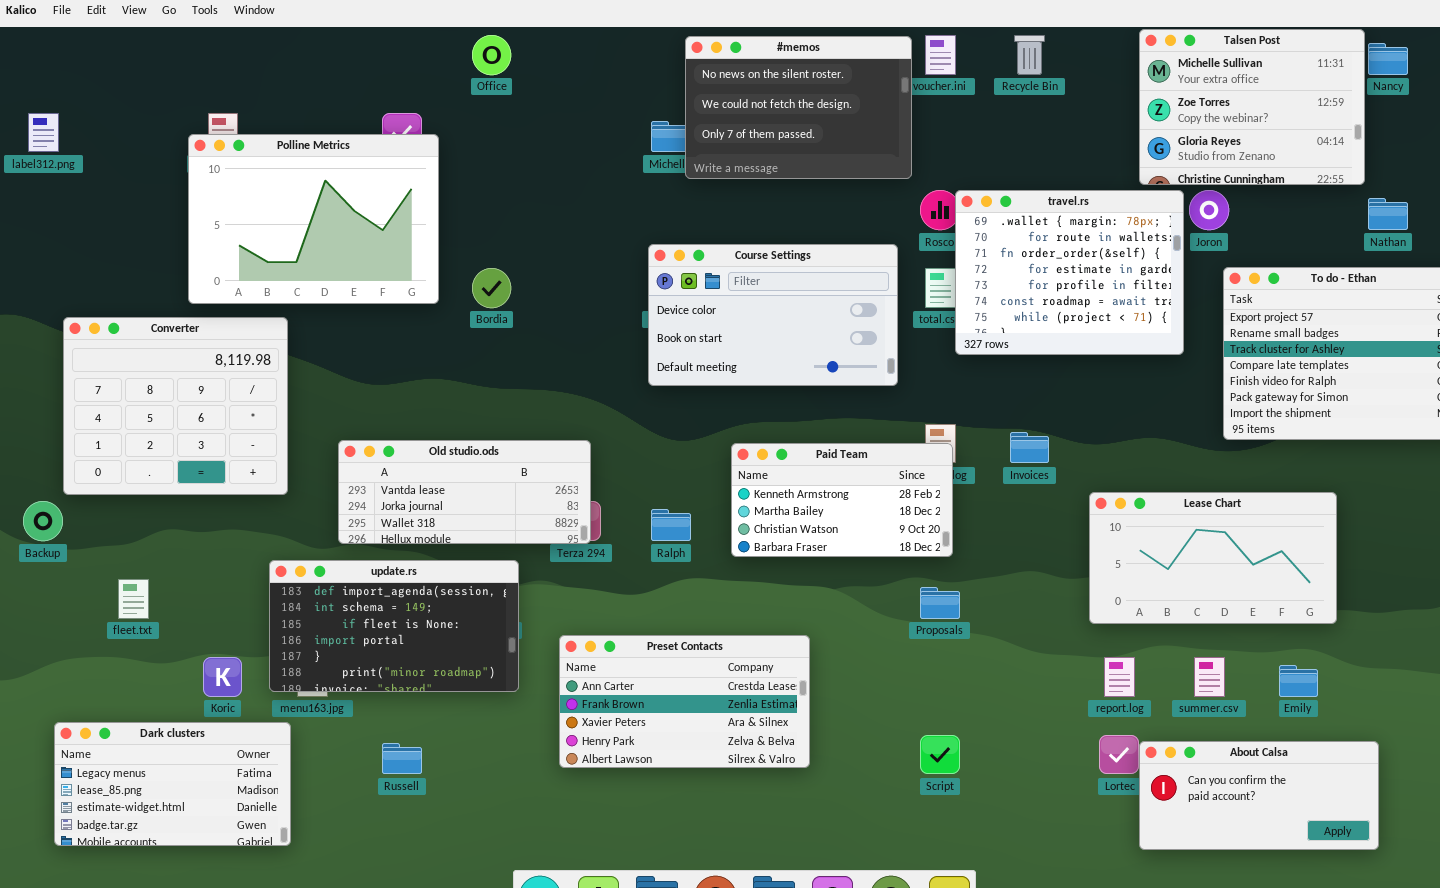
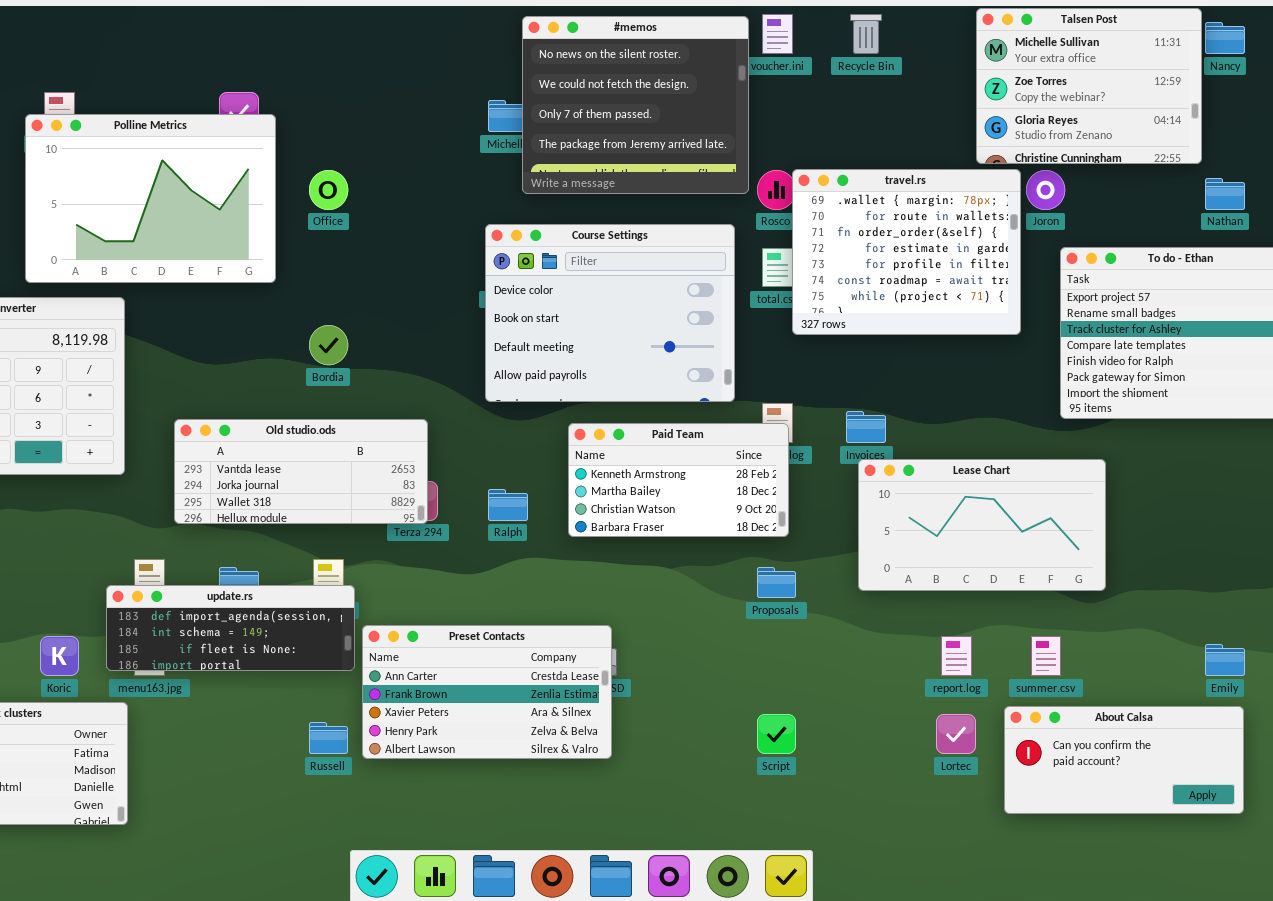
Office: [472,35,511,75] -> [309,170,348,210], moved
#memos: [685,36,912,179] -> [522,16,749,194], resized
Course Settings: [648,244,898,386] -> [485,224,735,402], resized
Bordia: [472,268,511,308] -> [309,325,348,365], moved
Lease Chart: [1089,492,1337,624] -> [858,459,1106,591], moved
update.rs: [269,560,519,692] -> [106,585,355,671], resized
Preset Contacts: [559,635,810,768] -> [362,625,612,759], moved
Emily: [1279,665,1318,697] -> [1205,644,1245,676], moved
About Calsa: [1139,741,1379,850] -> [1004,706,1244,814], moved
Russell: [382,743,422,774] -> [309,722,348,754], moved

